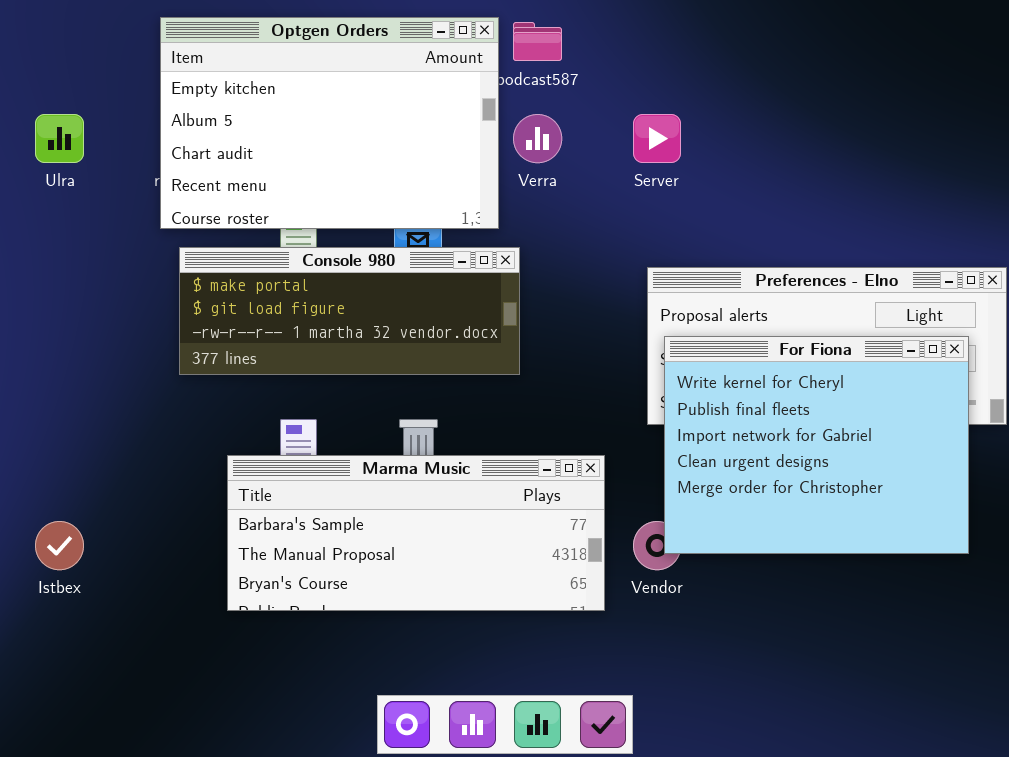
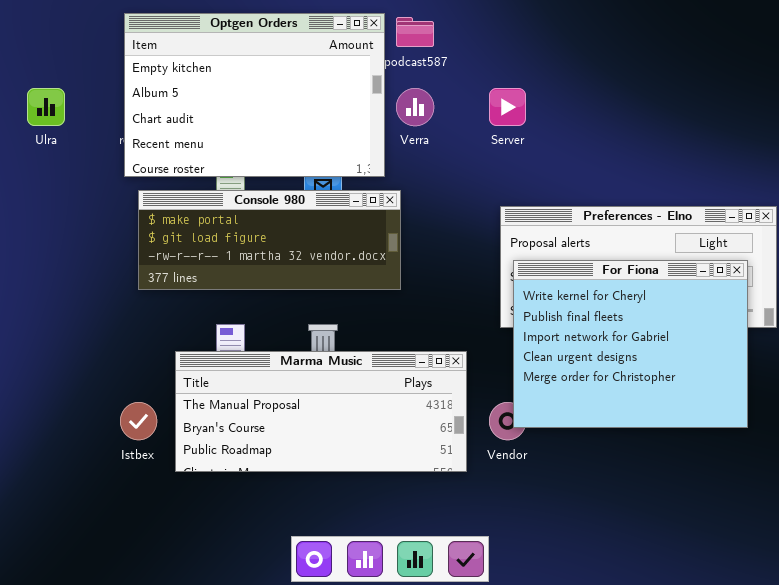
Marma Music: [227,455,605,611] -> [175,351,467,472], scrolled down 1 row
Istbex: [35,521,84,570] -> [120,402,157,440], moved

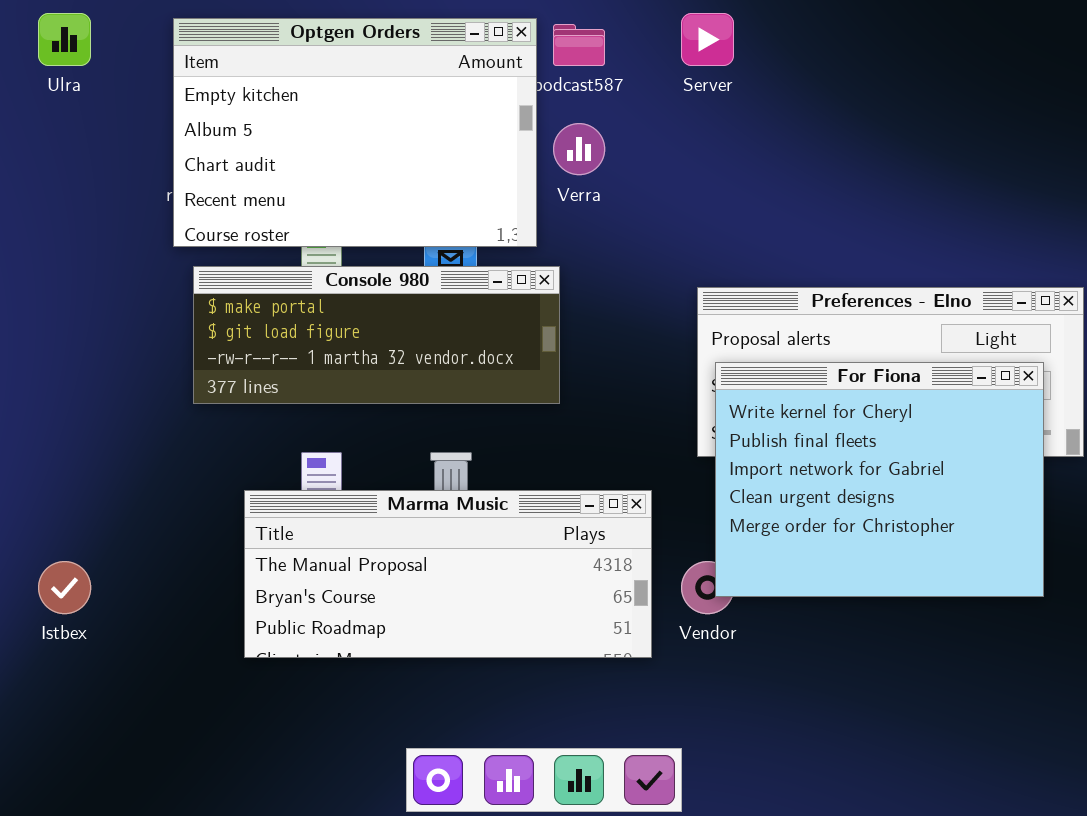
Ulra: [27,88,65,126] -> [38,13,91,66], moved
Server: [489,88,526,126] -> [681,13,734,66], moved
Istbex: [120,402,157,440] -> [38,561,91,614], moved

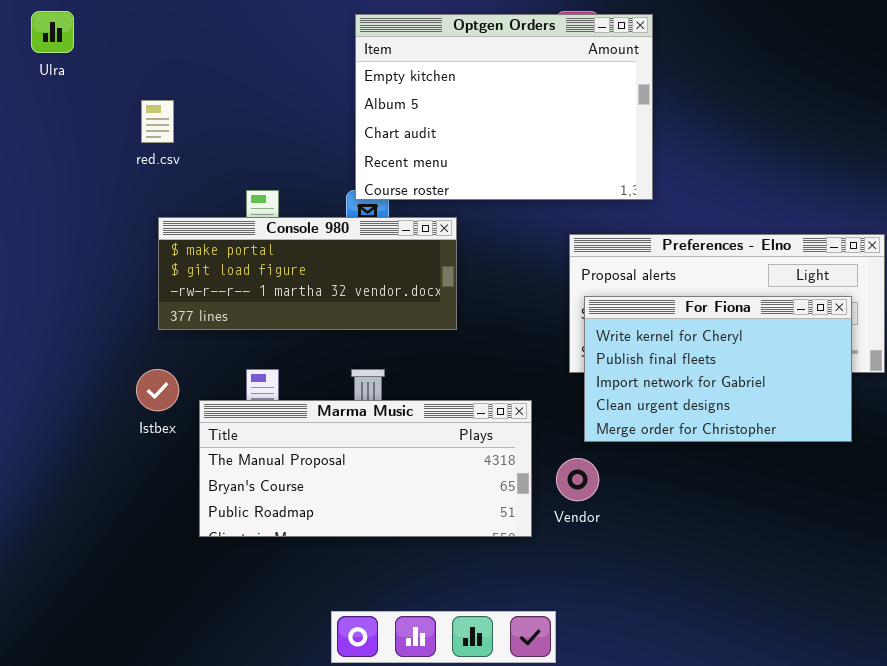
Optgen Orders: [173,18,537,247] -> [355,14,653,200], moved
For Fiona: [715,362,1044,597] -> [584,296,852,442], resized
Istbex: [38,561,91,614] -> [136,369,179,411], moved

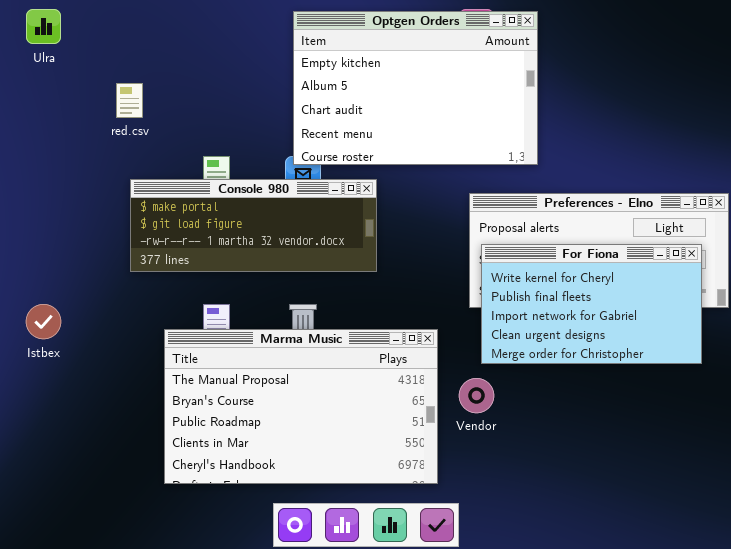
Istbex: [136,369,179,411] -> [26,304,61,339], moved
Marma Music: [199,400,532,537] -> [164,329,438,484], resized

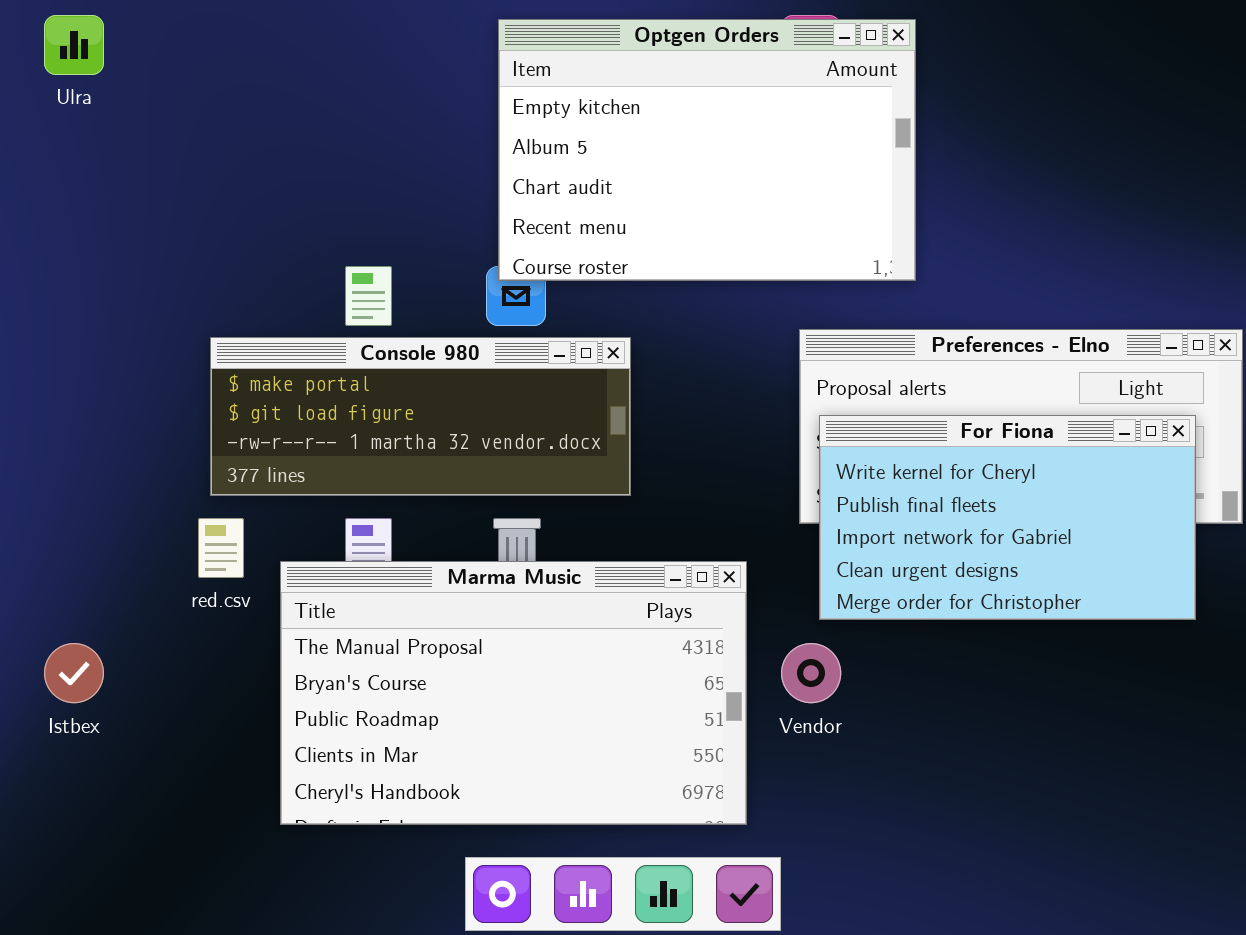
red.csv: [116,83,143,118] -> [198,518,244,578], moved
Console 980: [130,179,377,272] -> [210,337,631,496], moved
Istbex: [26,304,61,339] -> [44,643,104,703], moved

